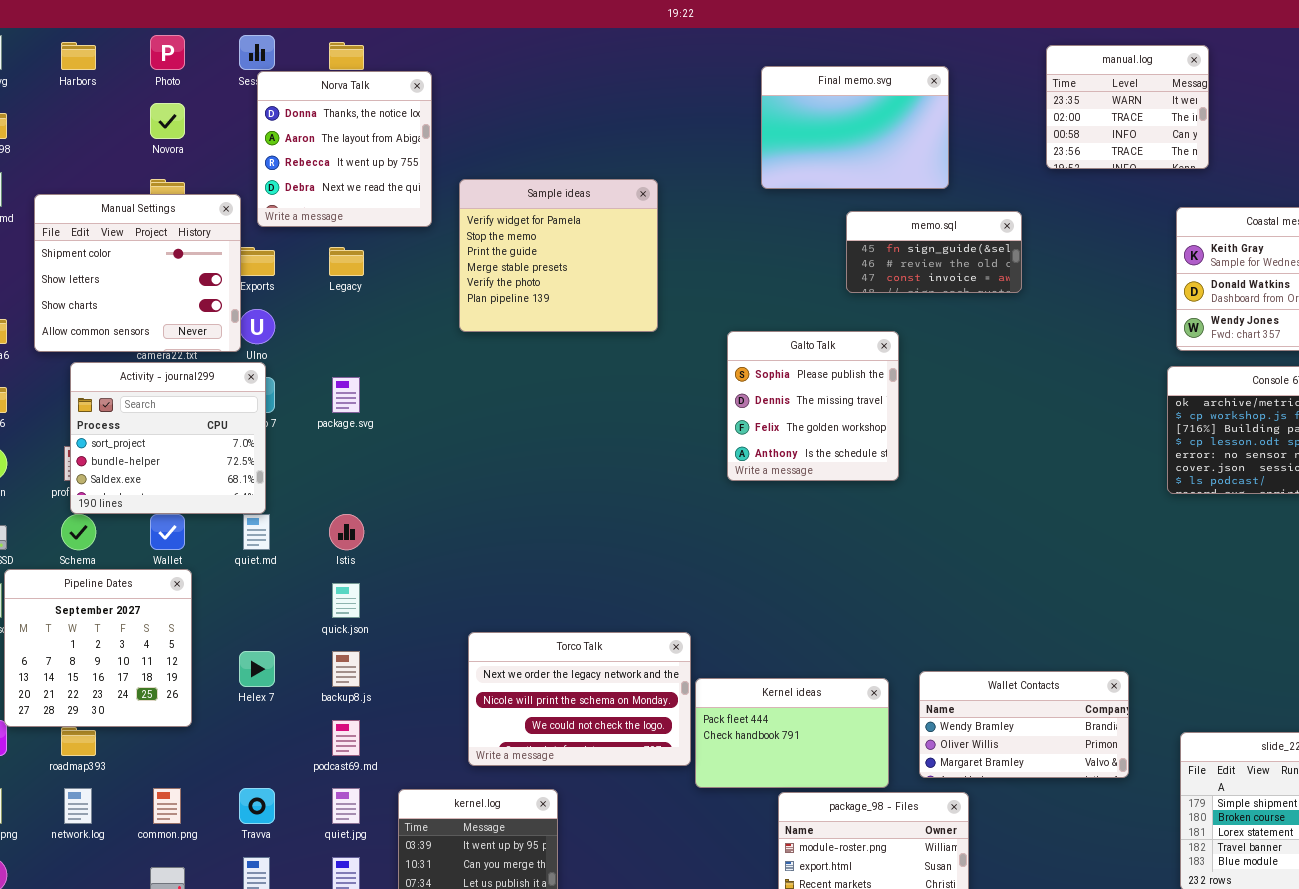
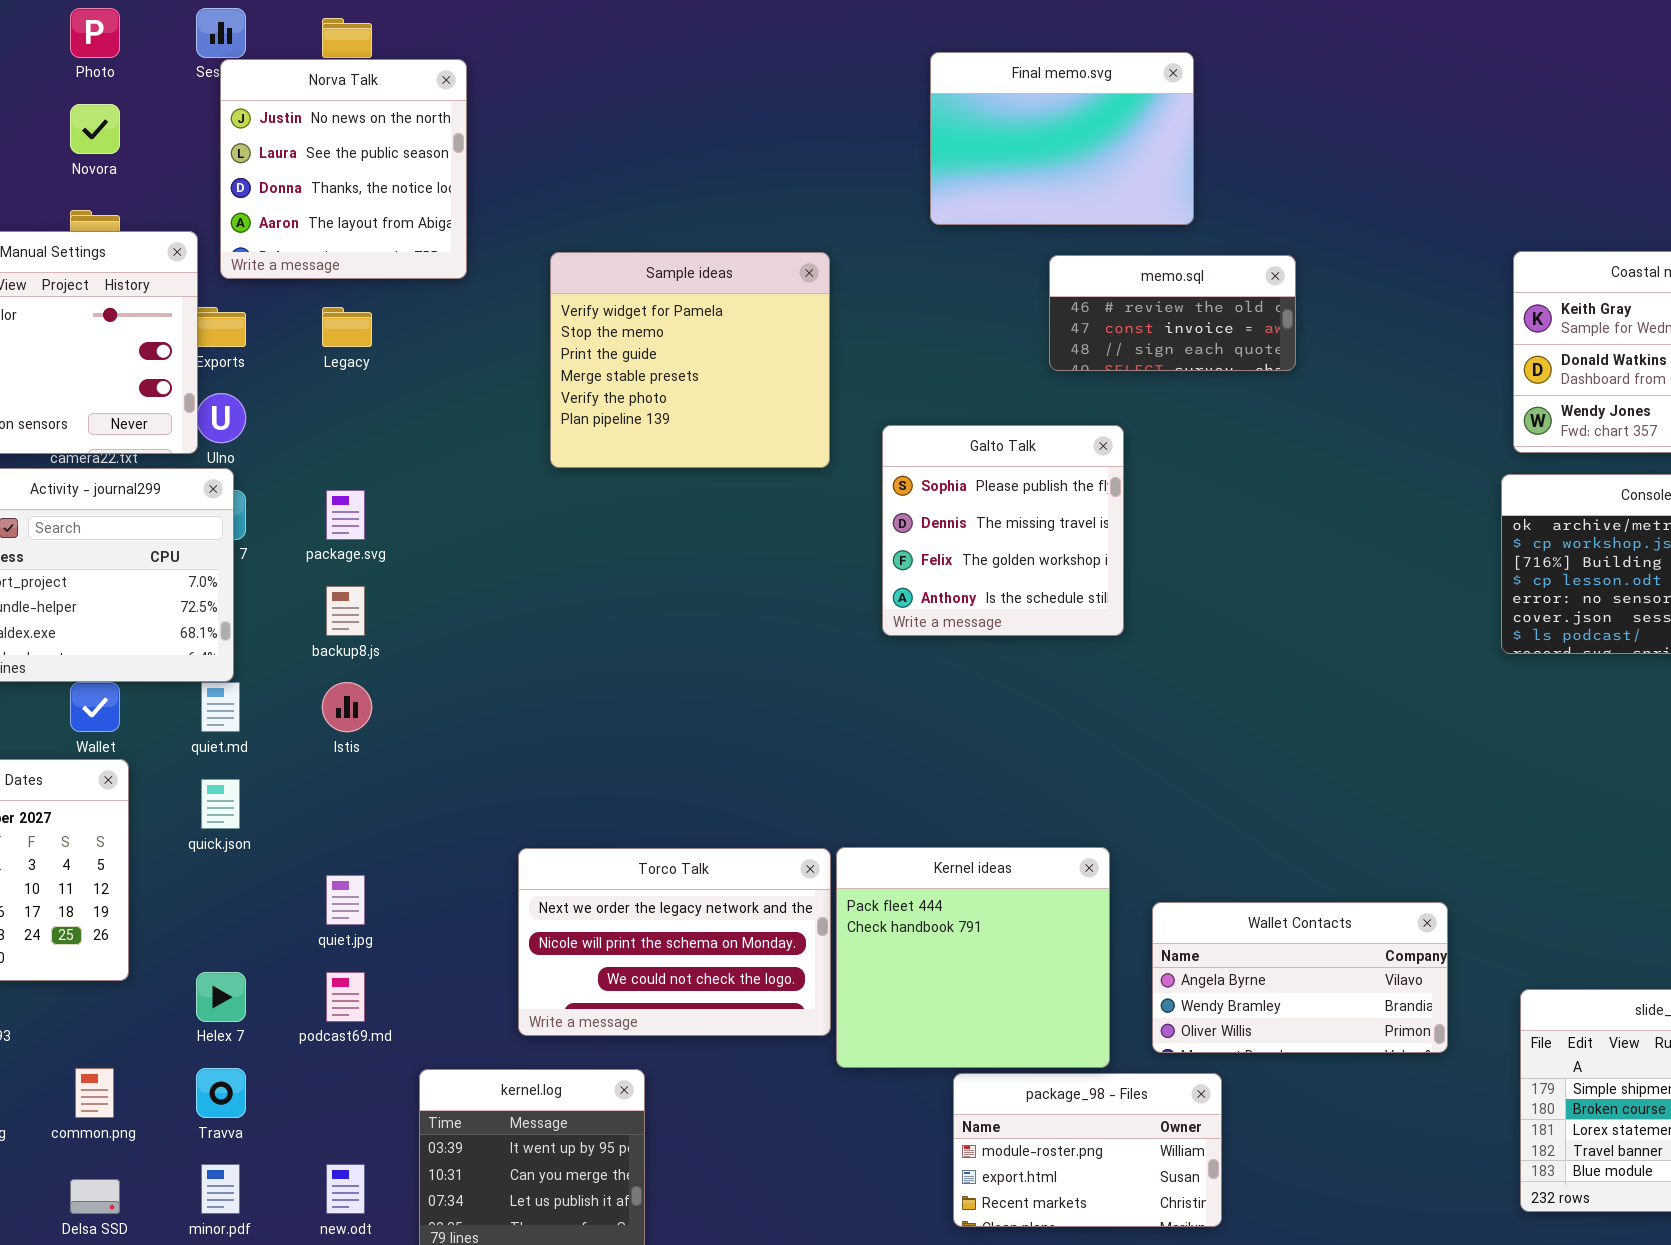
manual.log: [1046,45,1209,169] -> none, closed
Norva Talk: [257,71,432,227] -> [220,59,467,279], scrolled up 2 rows
Sample ideas: [459,179,658,332] -> [550,252,830,468], moved
memo.sql: [846,211,1022,293] -> [1049,255,1296,371], scrolled down 1 row
quick.json: [332,583,360,618] -> [201,779,240,829], moved
Helex 7: [239,651,275,687] -> [196,972,246,1022], moved
backup8.js: [332,651,360,687] -> [326,586,365,636], moved
Wallet Contacts: [919,671,1129,778] -> [1152,902,1448,1053], scrolled up 1 row
Kernel ideas: [695,678,889,788] -> [836,847,1110,1068], resized
quiet.jpg: [332,788,360,824] -> [326,875,365,925], moved

